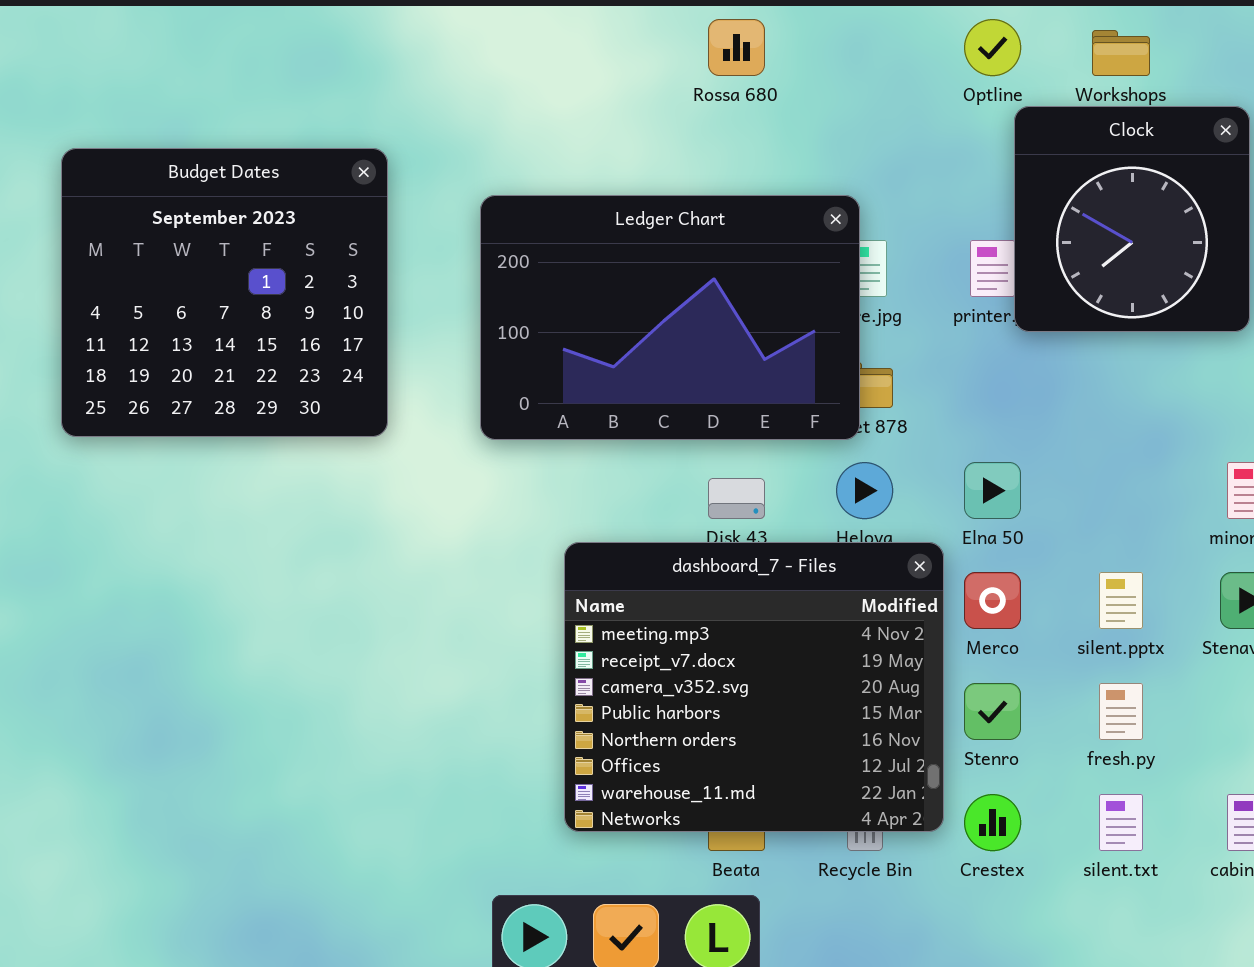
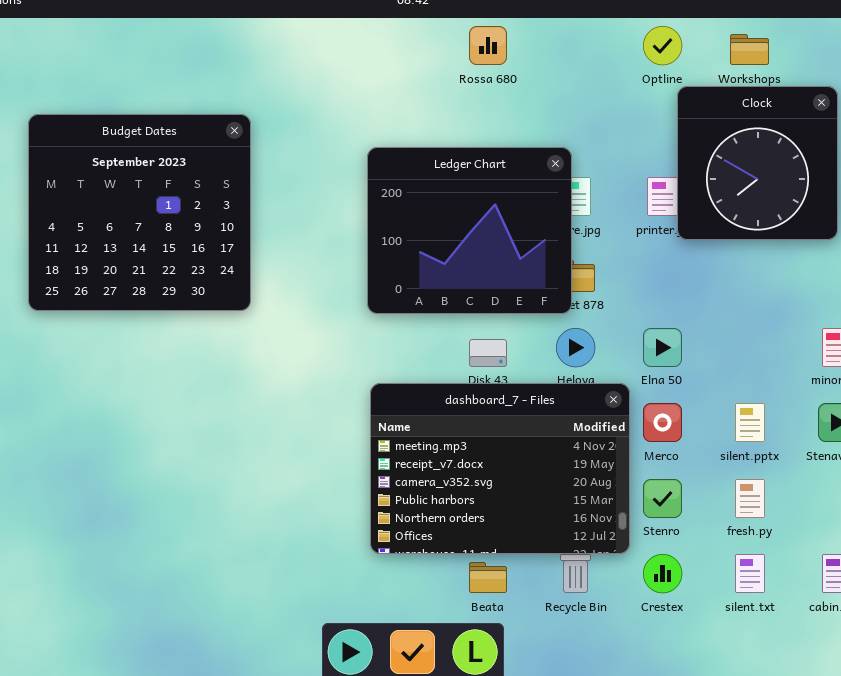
Ledger Chart: [480,195,860,440] -> [367,147,572,314], resized
dashboard_7 - Files: [564,542,944,832] -> [370,383,630,554], resized

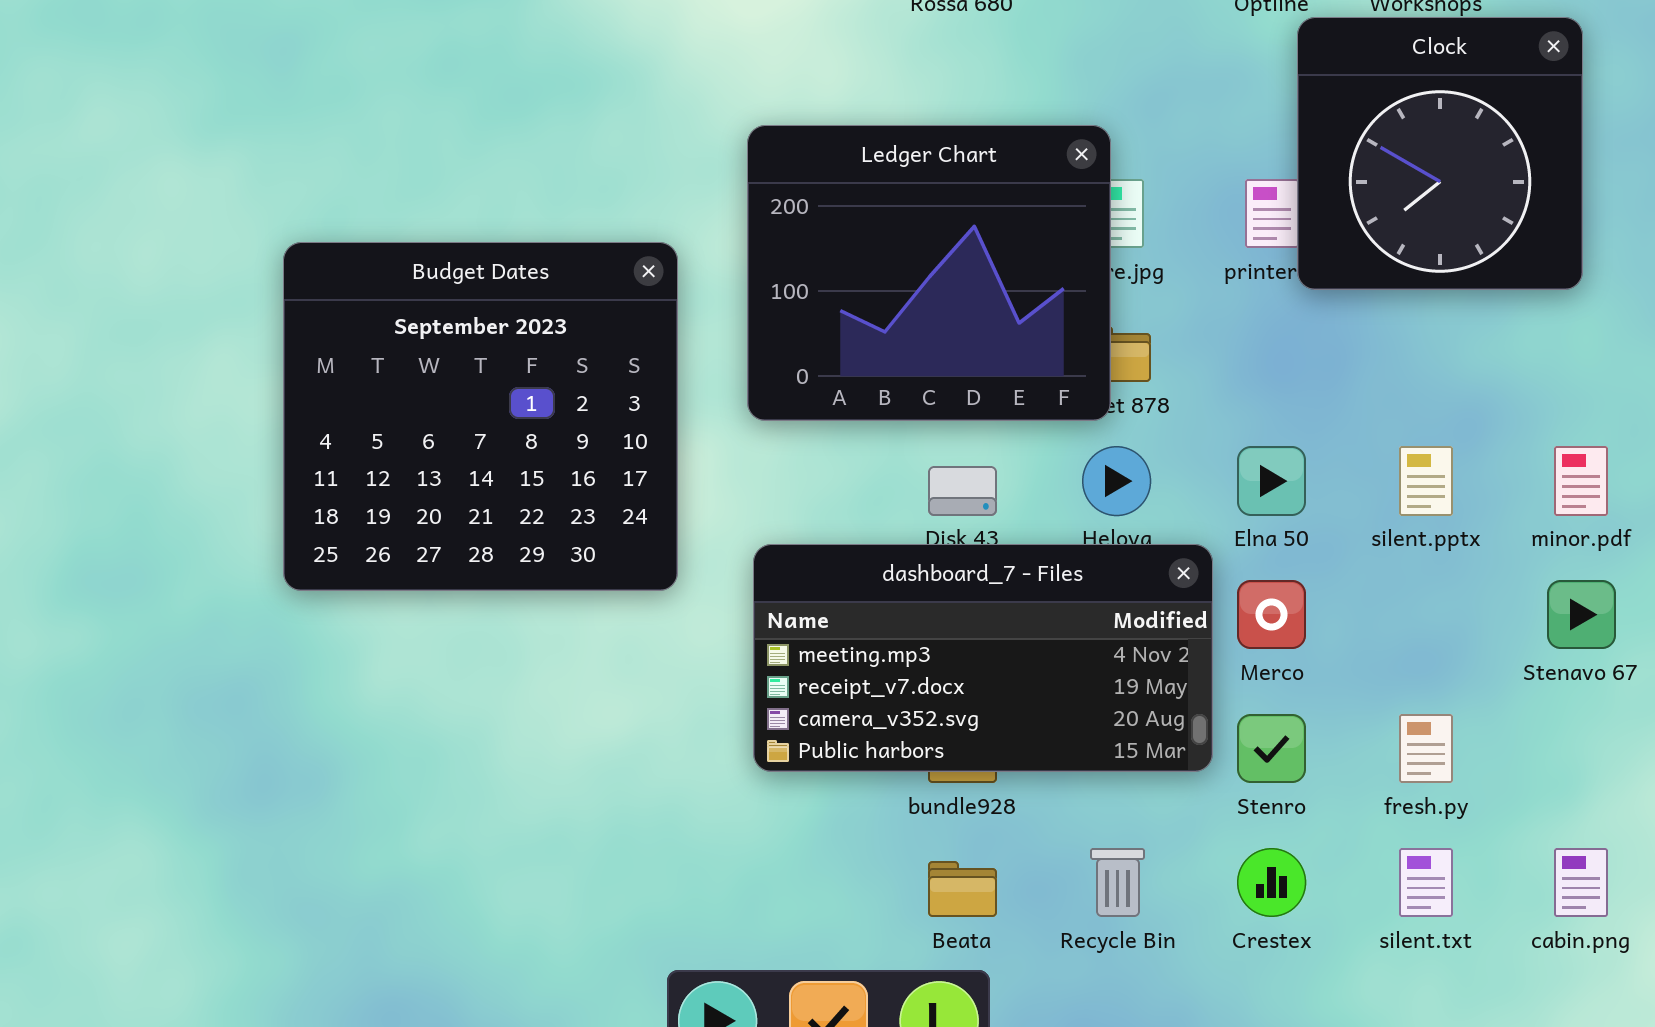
Budget Dates: [28,114,251,311] -> [283,242,678,591], moved
dashboard_7 - Files: [370,383,630,554] -> [753,544,1213,772], resized
silent.pptx: [735,403,765,442] -> [1399,446,1453,516], moved

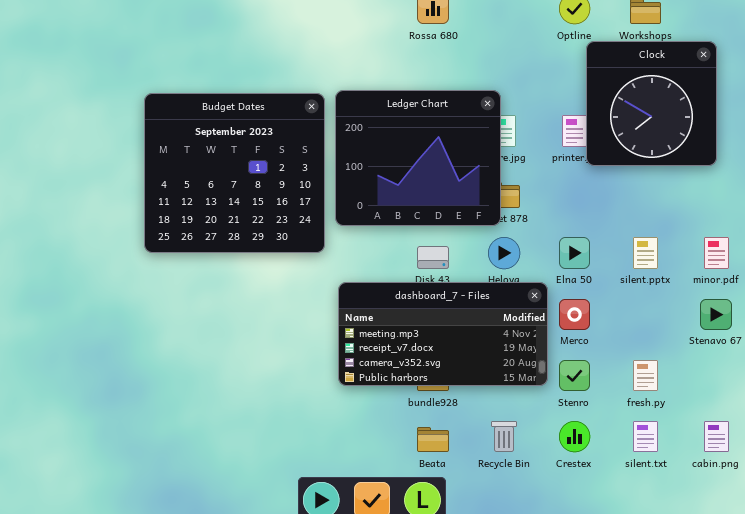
Budget Dates: [283,242,678,591] -> [144,93,325,253], moved

